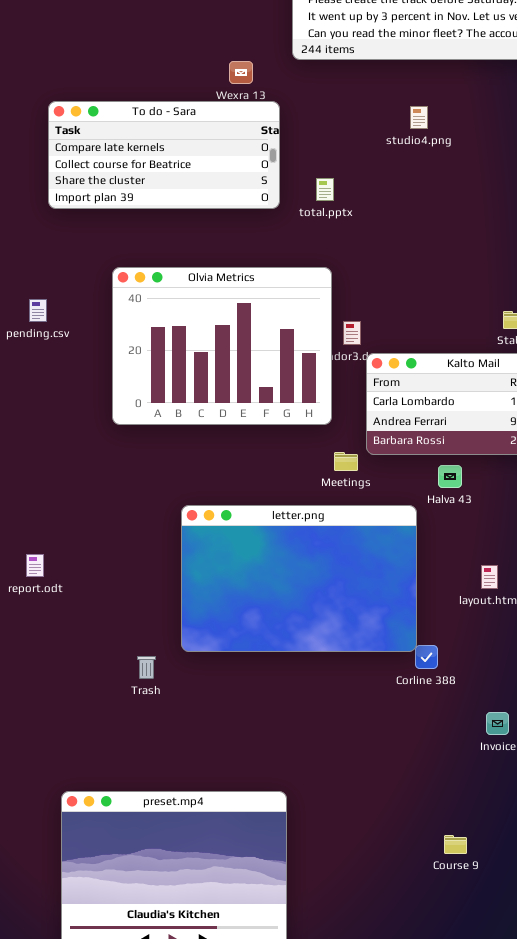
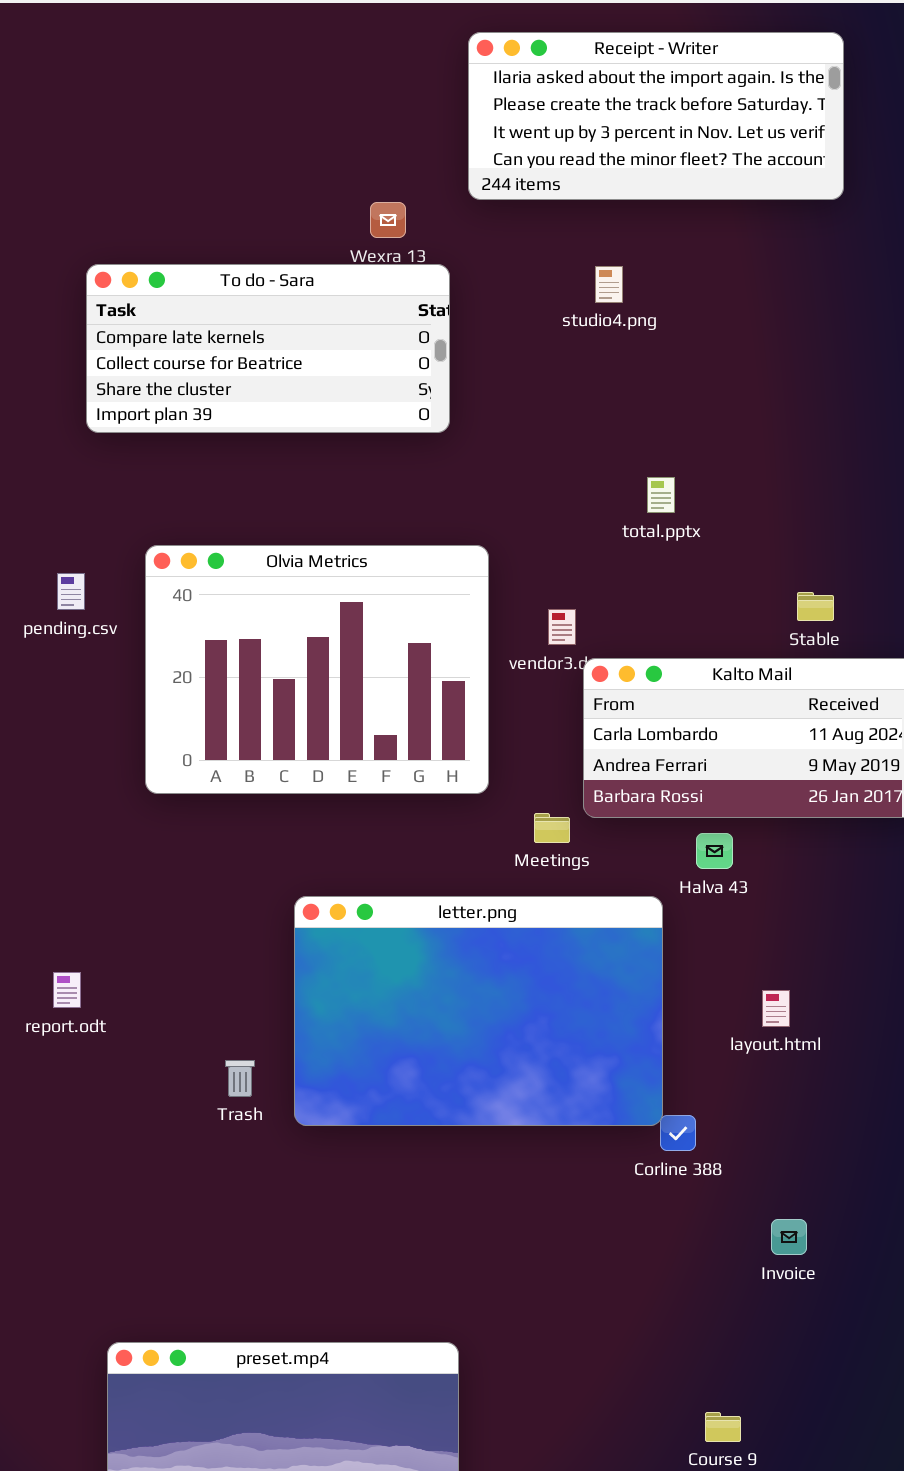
studio4.png: [410,106,428,129] -> [595,266,623,303], moved
total.pptx: [316,178,334,201] -> [647,477,675,513], moved
Olvia Metrics: [112,267,332,425] -> [145,545,489,794], moved
Trash: [137,656,156,679] -> [225,1060,255,1097], moved

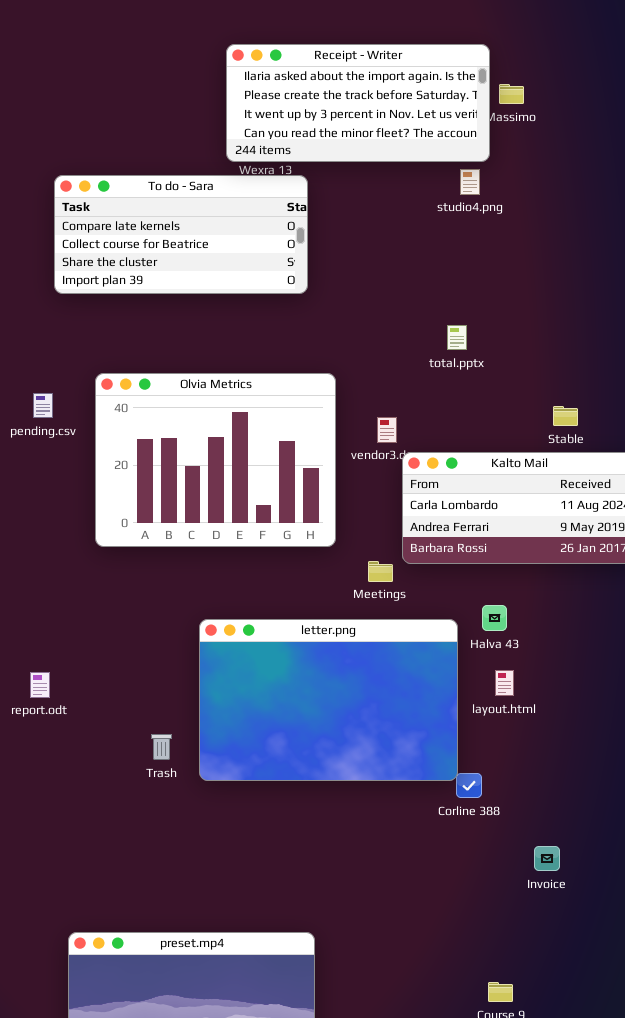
Receipt - Writer: [468,32,844,200] -> [226,44,490,162], moved
studio4.png: [595,266,623,303] -> [460,169,480,195], moved
Halva 43: [696,833,733,869] -> [482,605,507,631], moved
layout.html: [762,990,790,1027] -> [495,670,514,696], moved

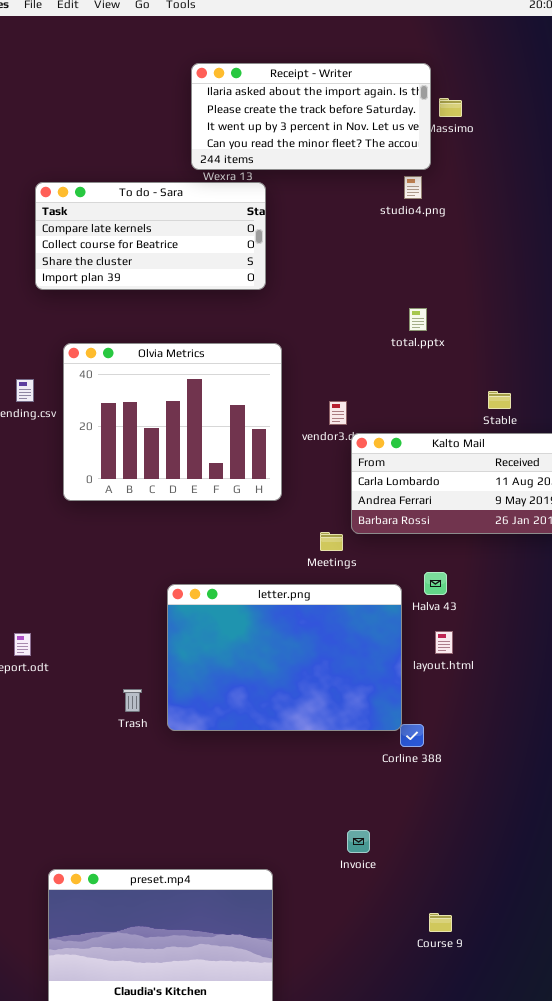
total.pptx: [447,325,467,350] -> [409,308,427,331], moved
Olvia Metrics: [95,373,336,547] -> [63,343,282,501], moved
Invoice: [534,846,560,871] -> [347,830,370,853], moved

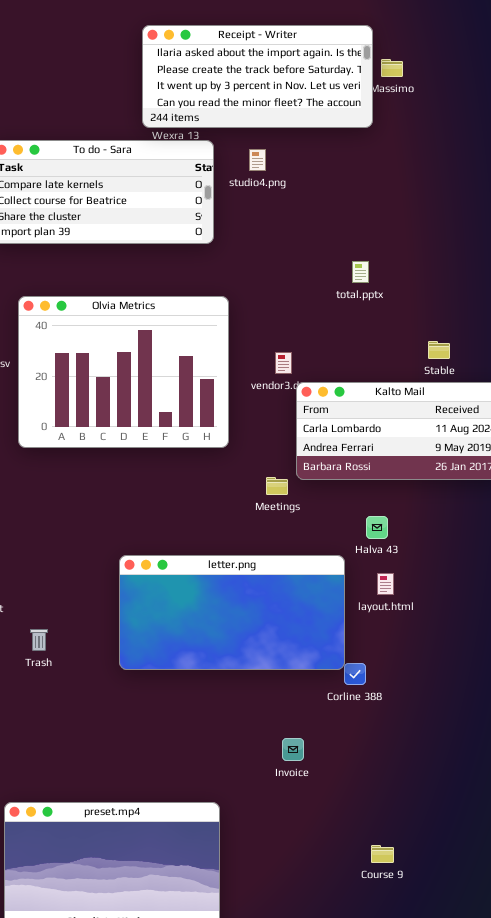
studio4.png: [404,176,422,199] -> [249,149,266,171], moved
letter.png: [167,584,402,731] -> [119,555,345,670], resized
Trash: [123,689,142,712] -> [30,629,48,651], moved
Invoice: [347,830,370,853] -> [282,738,304,761], moved

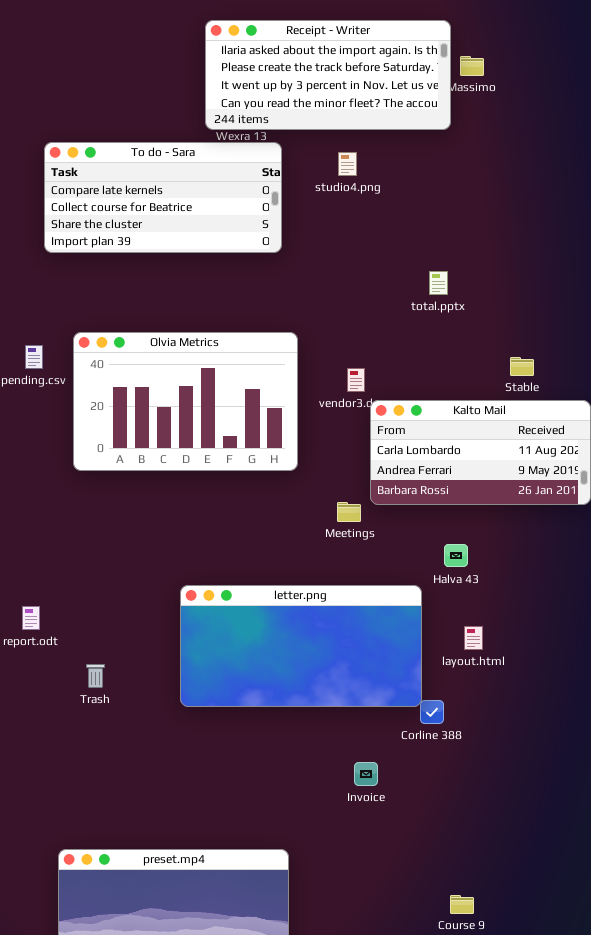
studio4.png: [249,149,266,171] -> [338,152,357,176], moved
Olvia Metrics: [18,296,229,448] -> [73,332,298,471], resized
layout.html: [377,573,394,595] -> [464,626,483,650], moved
Invoice: [282,738,304,761] -> [354,762,378,786], moved

